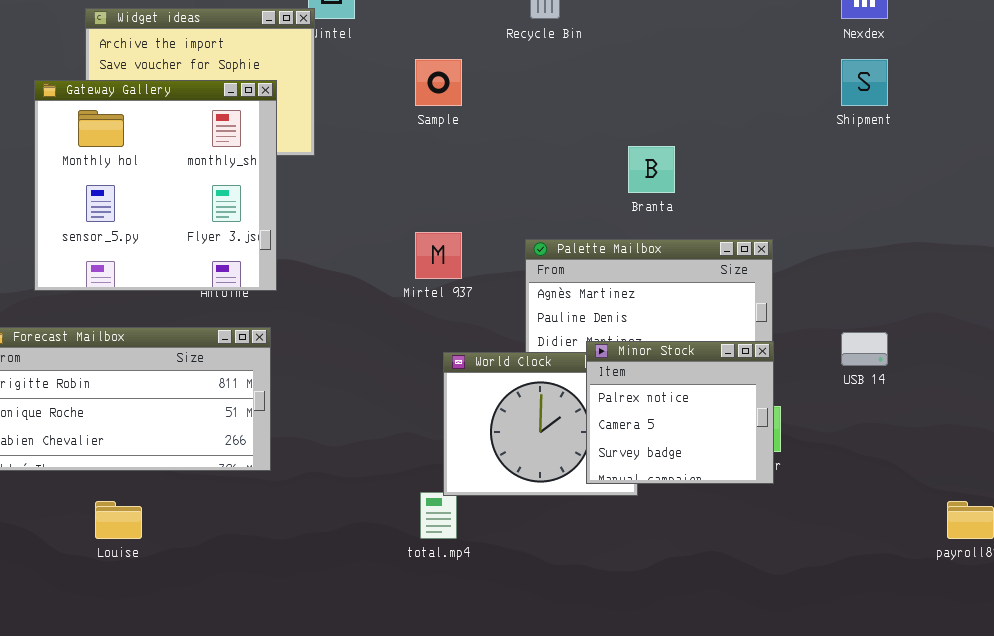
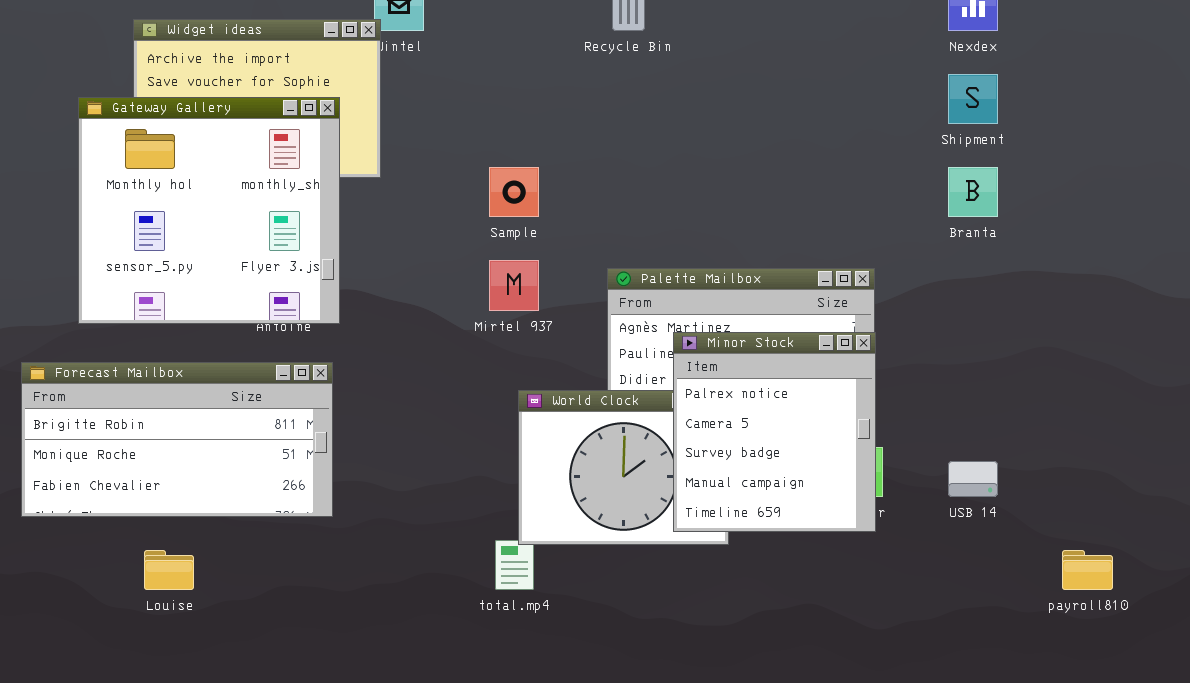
Sample: [415,59,462,106] -> [489,167,539,217], moved
Branta: [628,146,675,193] -> [948,167,998,217], moved
USB 14: [841,332,888,366] -> [948,461,998,497], moved
Minor Stock: [586,341,774,484] -> [673,332,876,532], resized

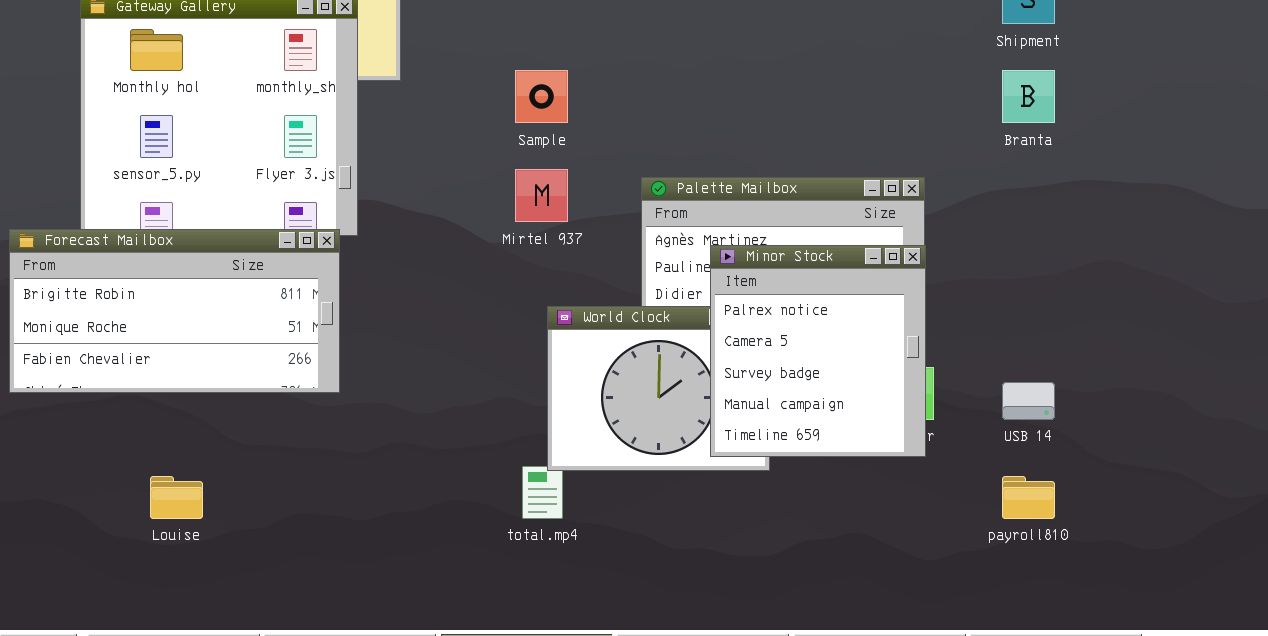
Forecast Mailbox: [21,362,333,517] -> [9,229,340,393], moved
payroll810: [1062,550,1113,590] -> [1002,476,1055,519], moved

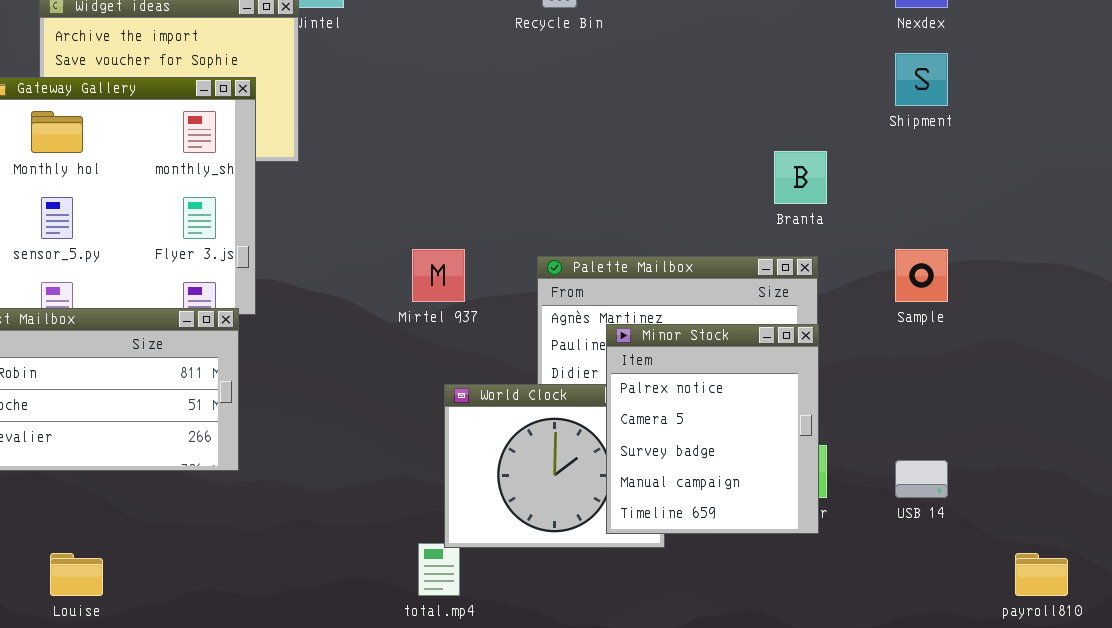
Sample: [515,70,568,123] -> [895,249,948,302], moved
Branta: [1002,70,1055,123] -> [774,151,827,204], moved
payroll810: [1002,476,1055,519] -> [1015,553,1068,596], moved

